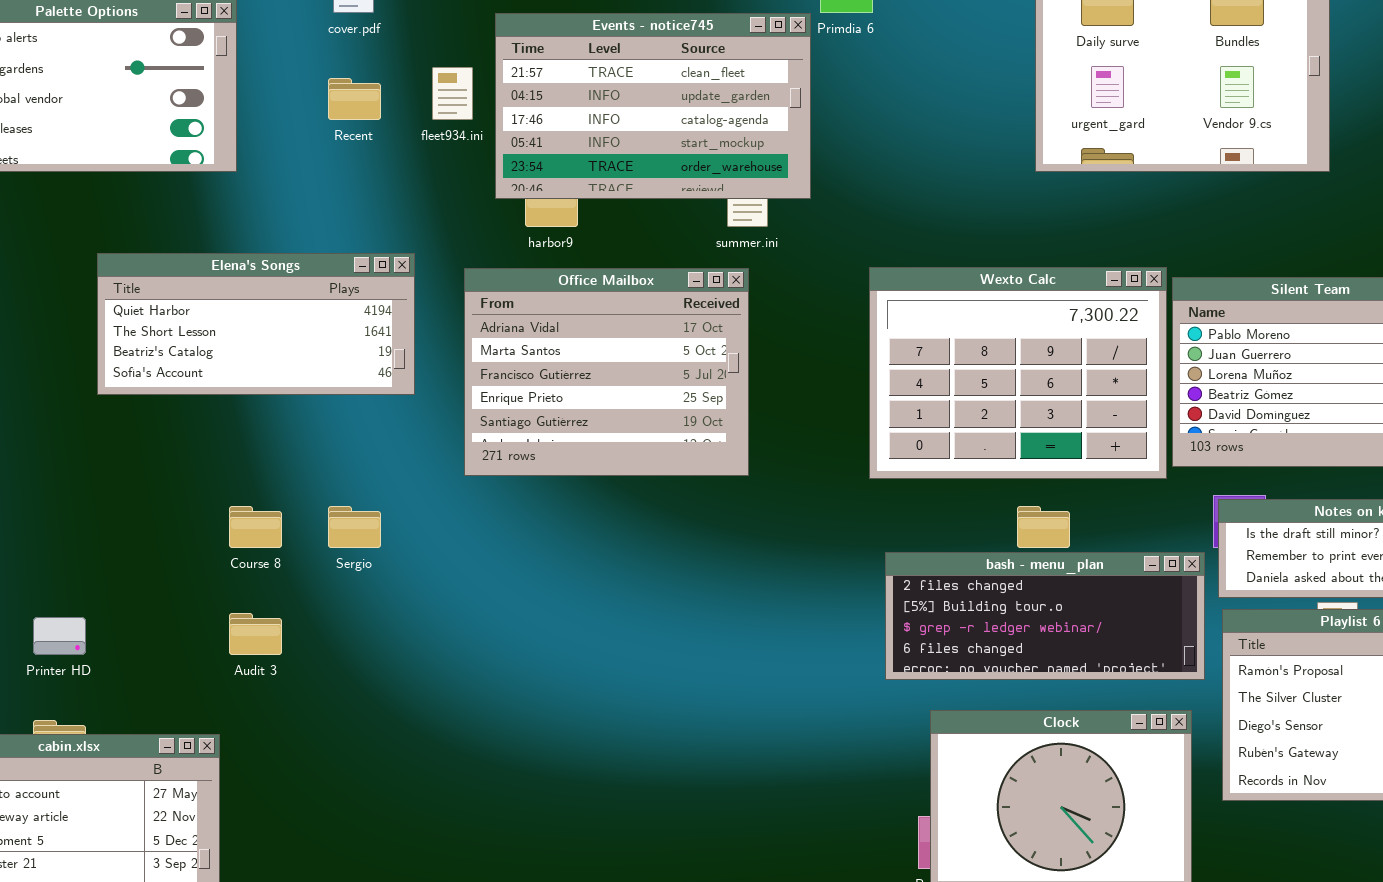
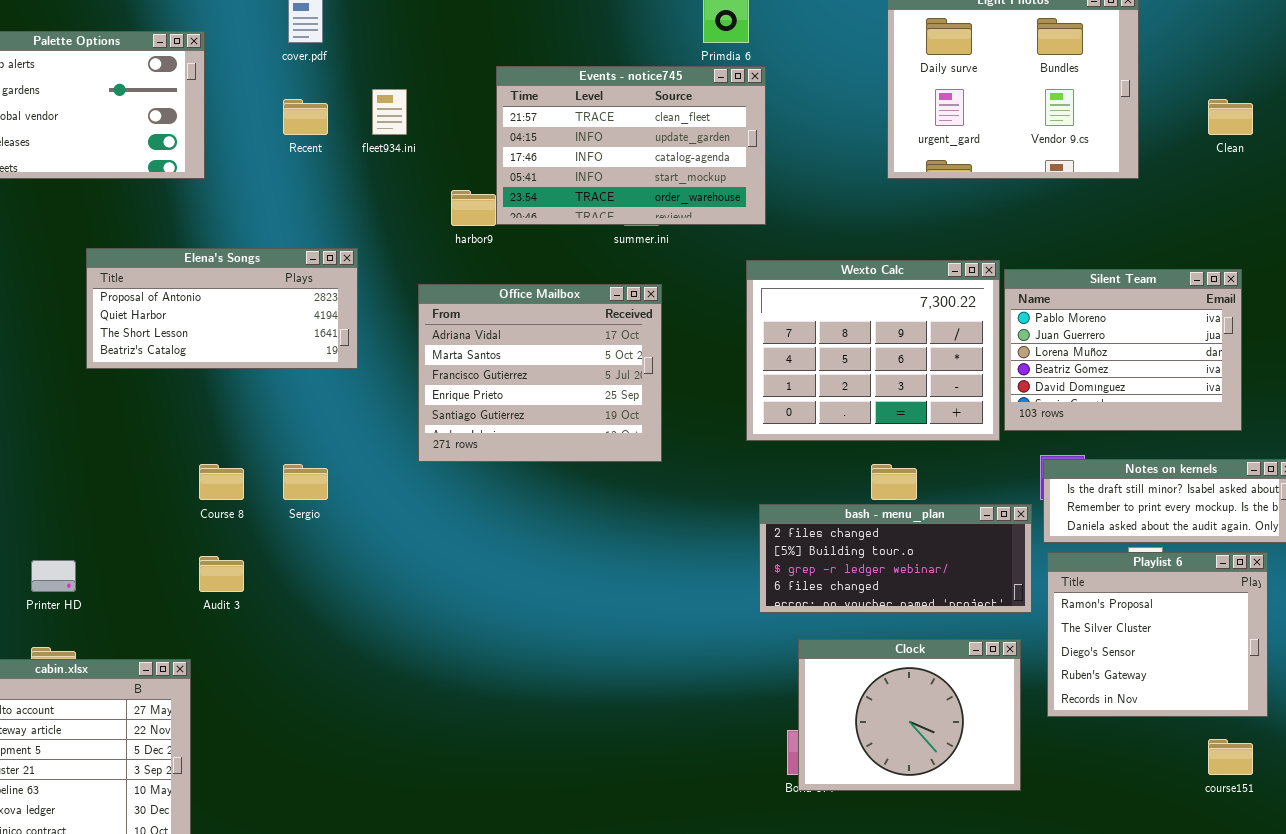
Events - notice745: [495,13,811,199] -> [496,66,766,225], moved
Elena's Songs: [97,253,415,395] -> [86,248,358,369], scrolled up 1 row
Office Mailbox: [464,268,749,476] -> [418,284,662,462], moved

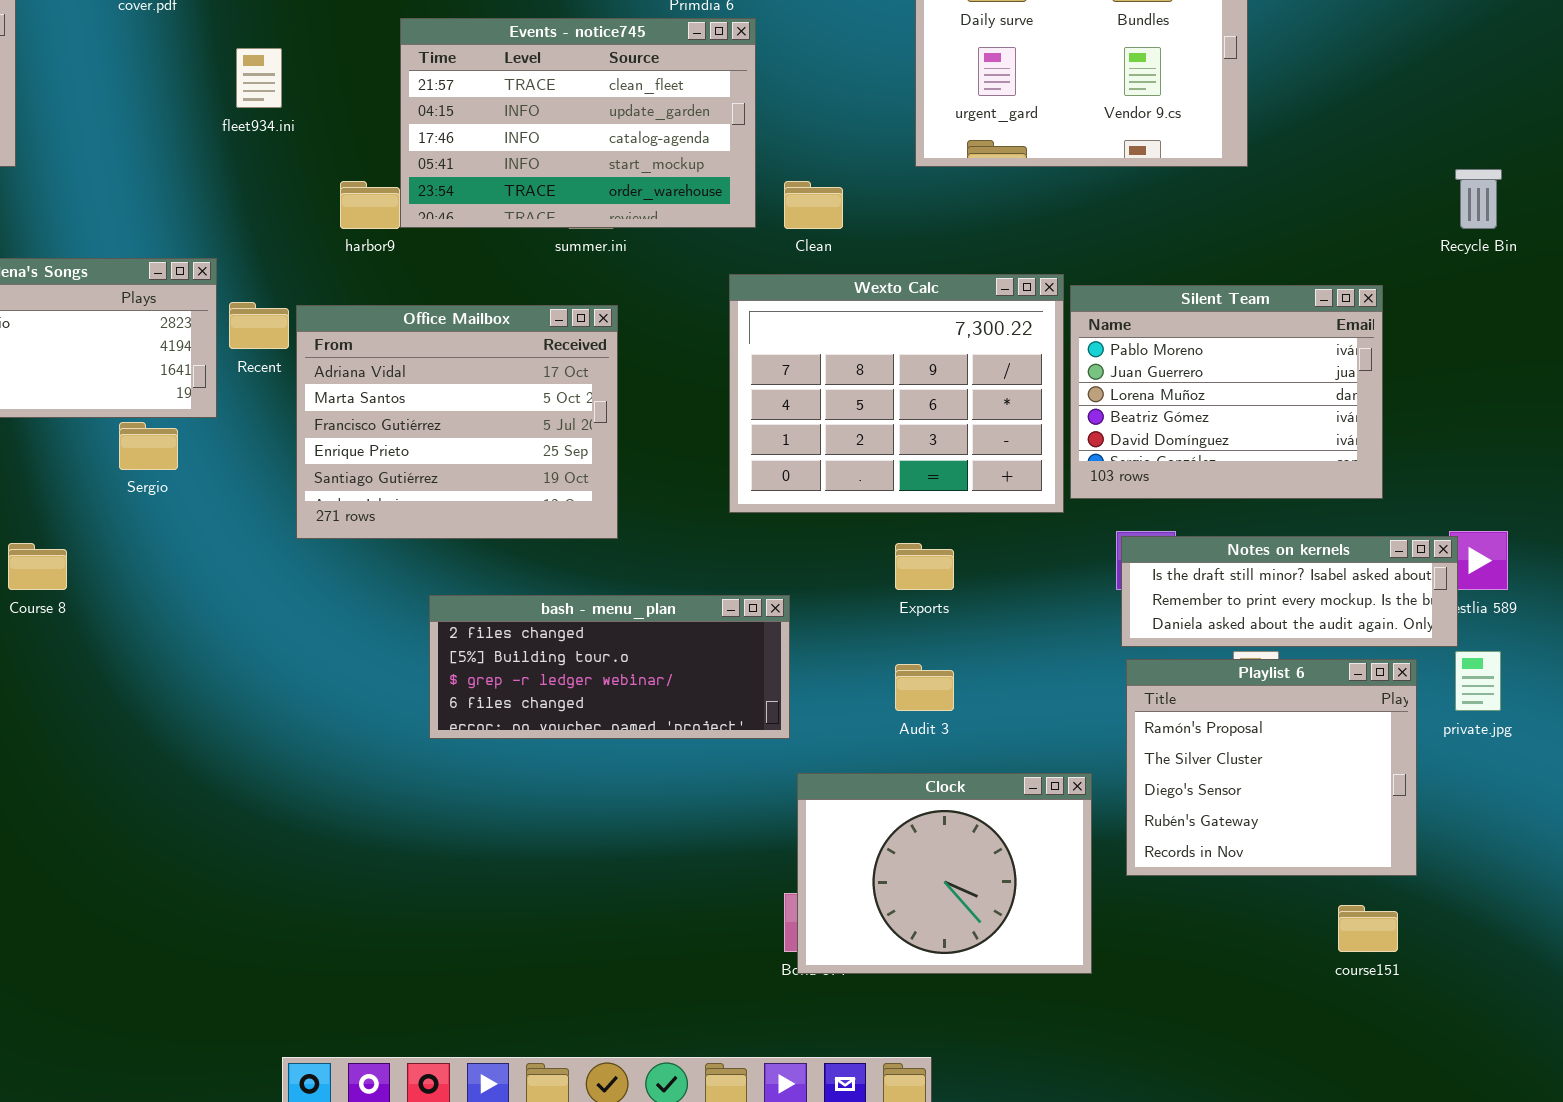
Recent: [283,99,328,135] -> [229,302,289,349], moved
Clean: [1208,99,1253,135] -> [784,181,843,229], moved
Sergio: [283,464,328,500] -> [119,422,178,470], moved
bash - menu_plan: [759,504,1032,613] -> [429,595,790,739], moved
Audit 3: [199,556,244,592] -> [895,664,954,711], moved

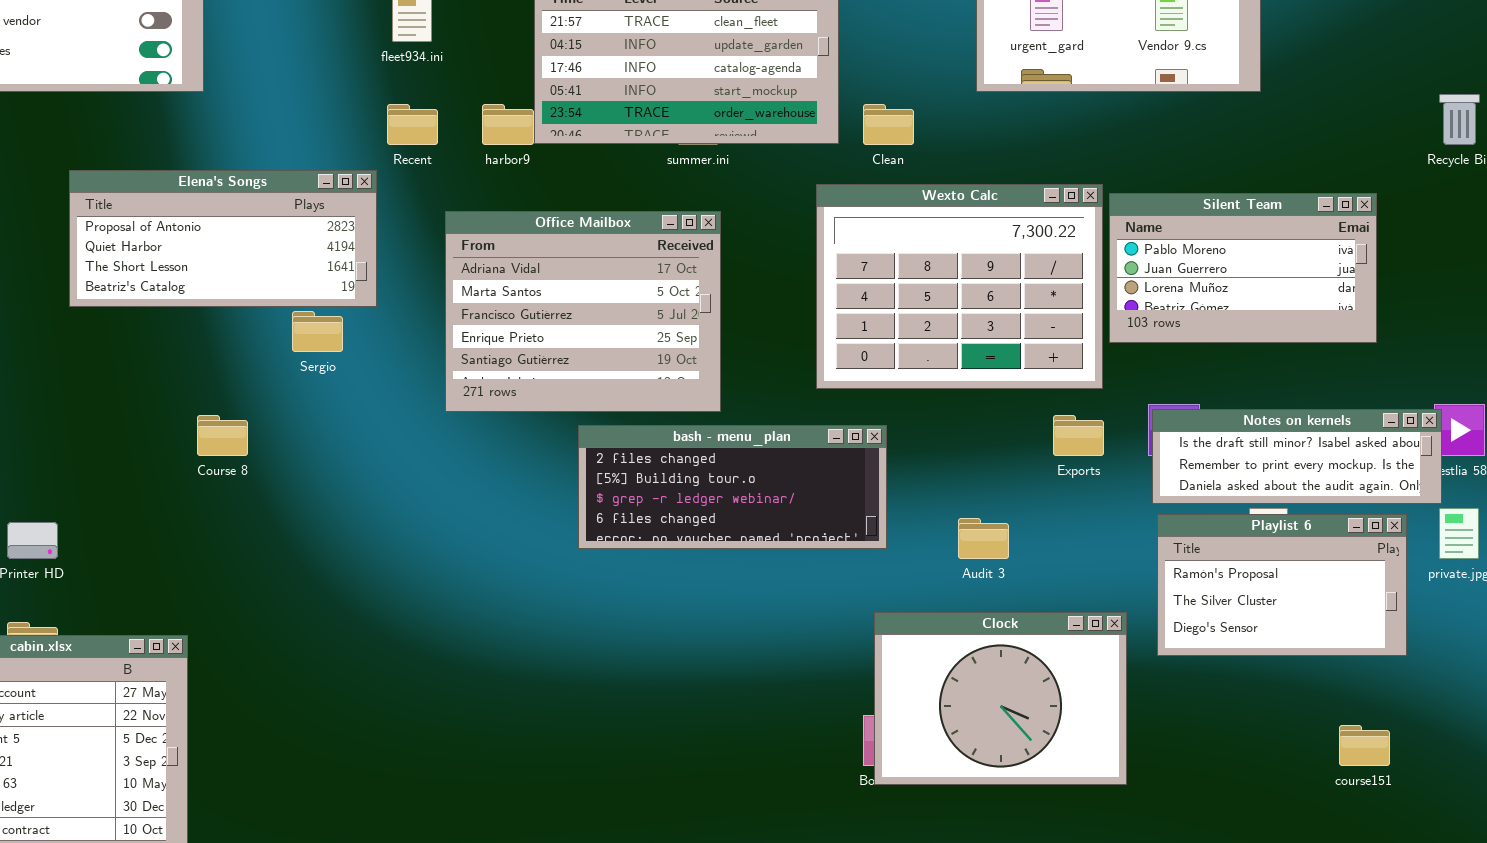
Silent Team: [1070,285,1383,499] -> [1109,193,1377,343], resized
Recent: [229,302,289,349] -> [387,104,438,145], moved
Exports: [895,543,954,590] -> [1053,415,1104,456], moved
bash - menu_plan: [429,595,790,739] -> [578,425,887,549], moved
Playlist 6: [1126,659,1417,876] -> [1157,514,1407,656], resized

